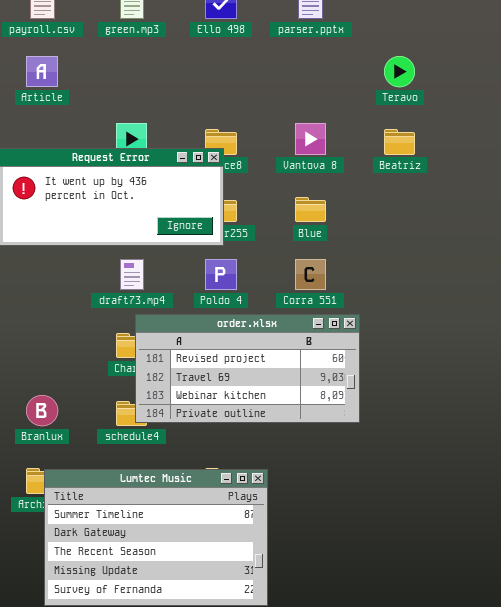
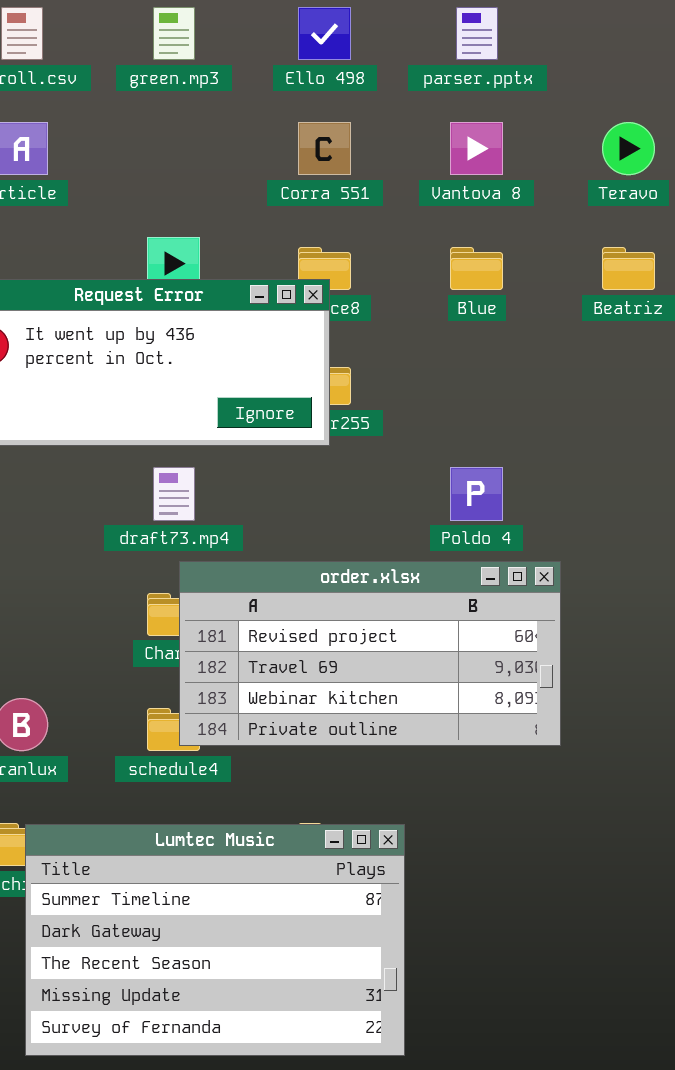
Vantova 8: [295,123,326,155] -> [450,122,503,175], moved
Blue: [295,197,326,222] -> [450,247,503,290], moved
Poldo 4: [205,259,237,290] -> [450,467,503,521], moved
Corra 551: [295,259,326,290] -> [298,122,351,175], moved

